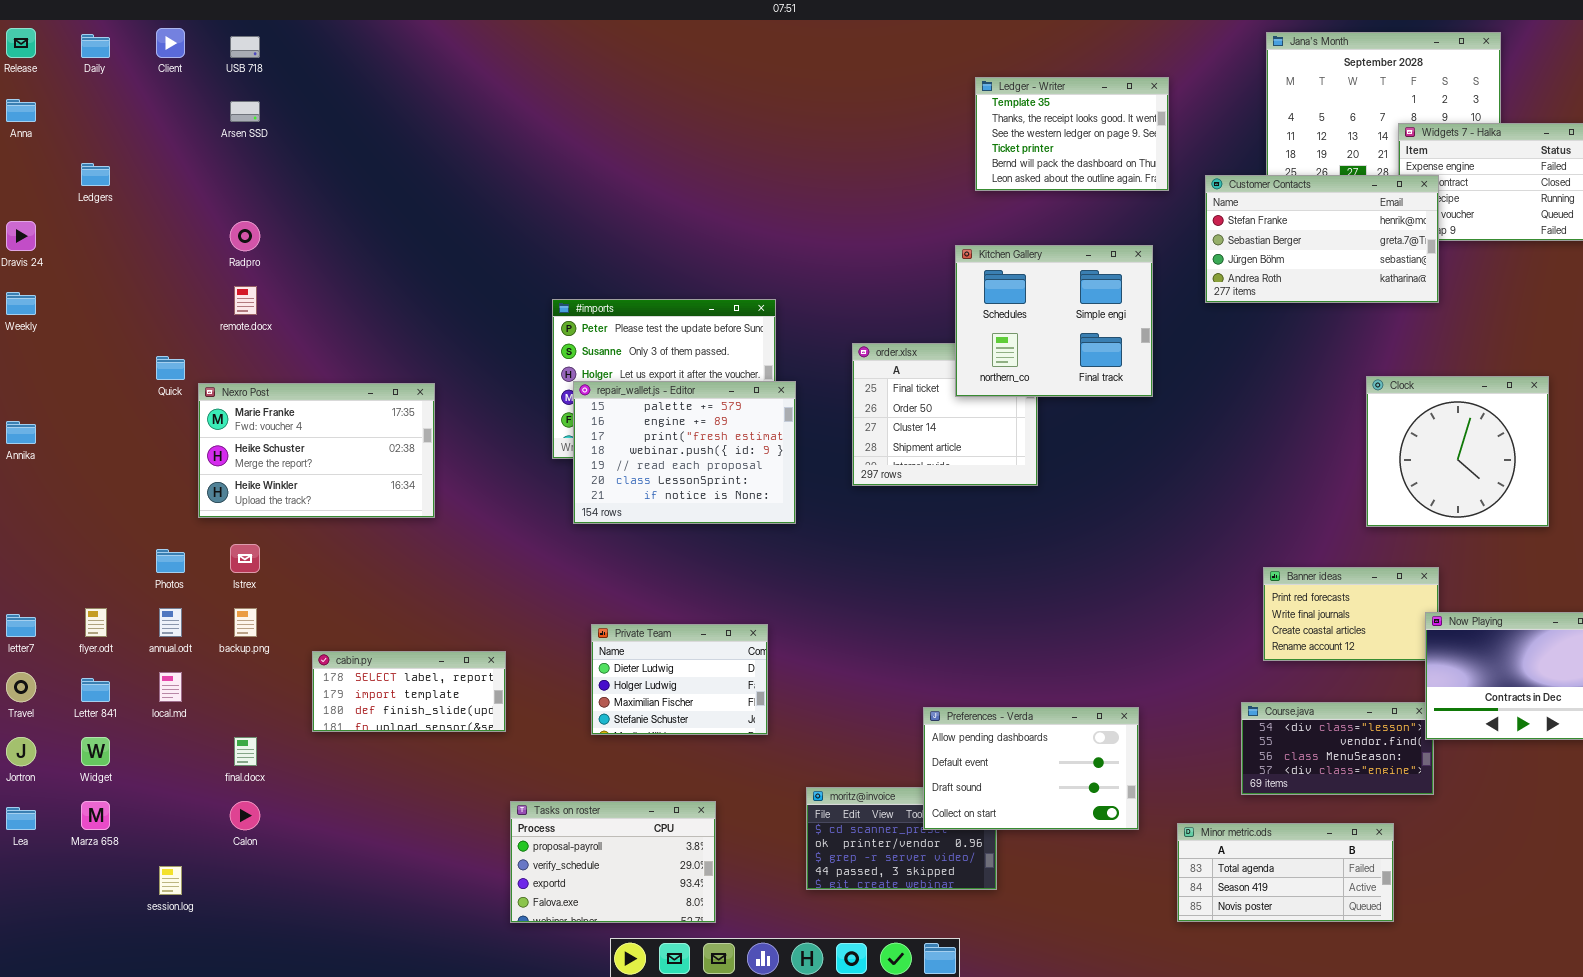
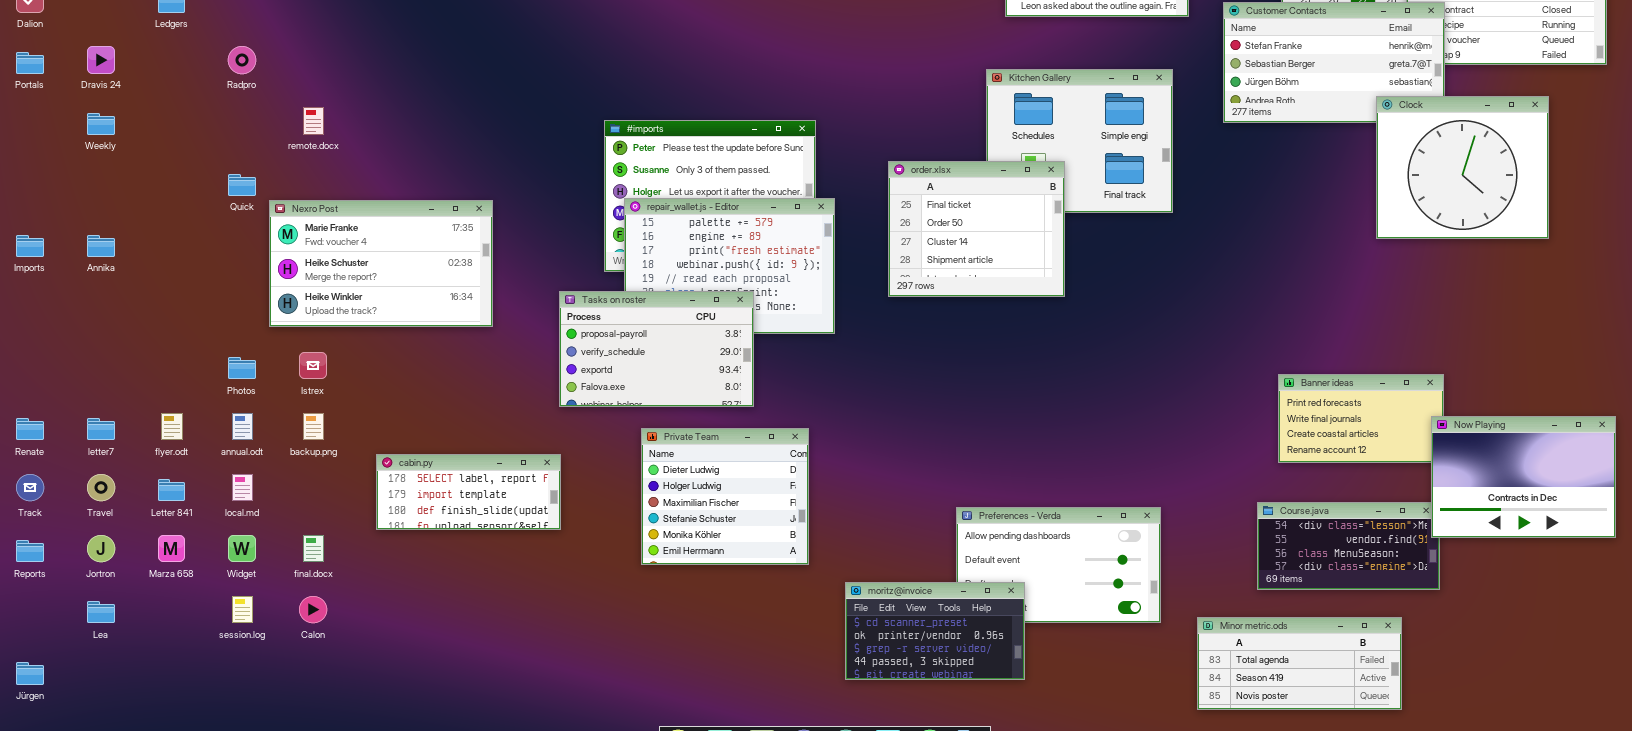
Radpro: [230,221,260,251] -> [228,46,256,74], moved
order.xlsx: [852,343,1038,486] -> [888,161,1065,297], raised
Clock: [1366,376,1549,527] -> [1376,96,1549,239], moved
Private Team: [591,624,768,735] -> [641,428,809,565], resized
Widget: [81,737,110,766] -> [228,535,256,562], moved
moritz@invoice: [806,787,997,890] -> [845,582,1025,680], raised
Marza 658: [81,801,110,830] -> [158,535,185,562], moved
Tasks on roster: [510,801,716,923] -> [559,291,754,407], moved
session.log: [159,866,182,895] -> [232,596,253,623], moved

